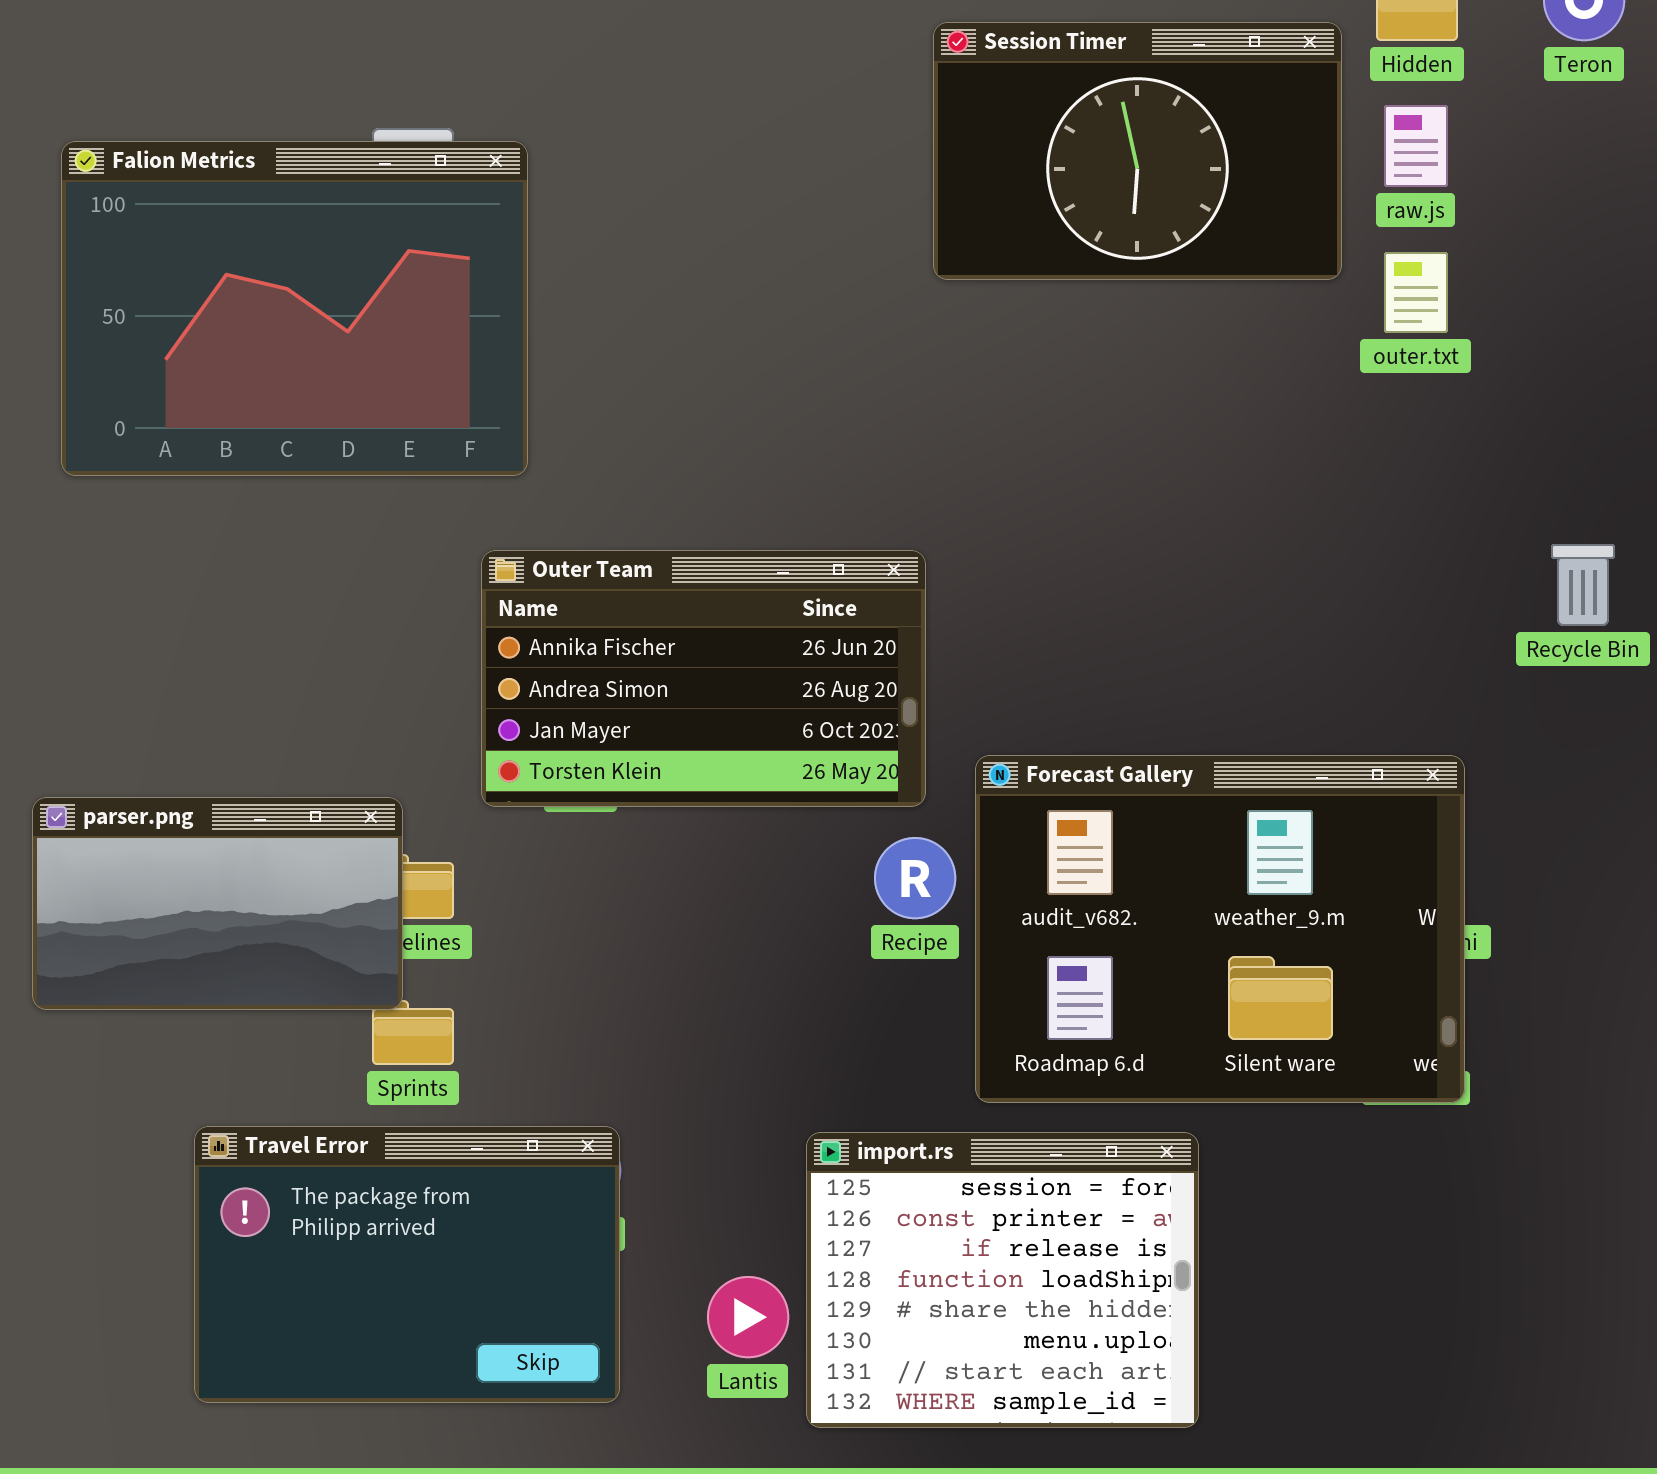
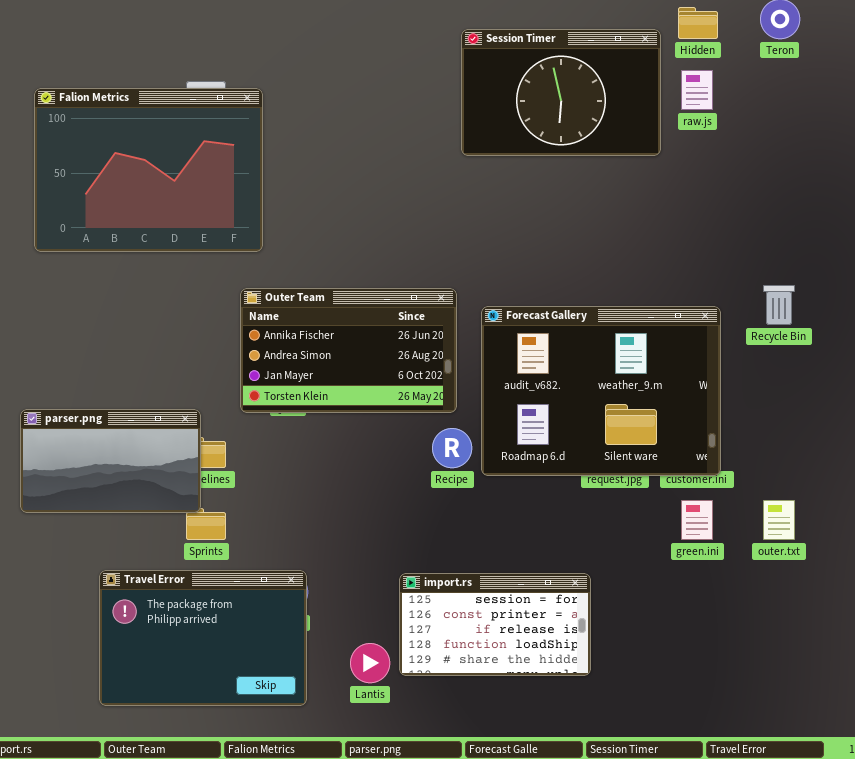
outer.txt: [1384,252,1448,333] -> [763,500,795,540], moved
Forecast Gallery: [975,755,1465,1103] -> [481,306,721,476], moved
import.rs: [806,1132,1199,1428] -> [399,573,591,676], resized

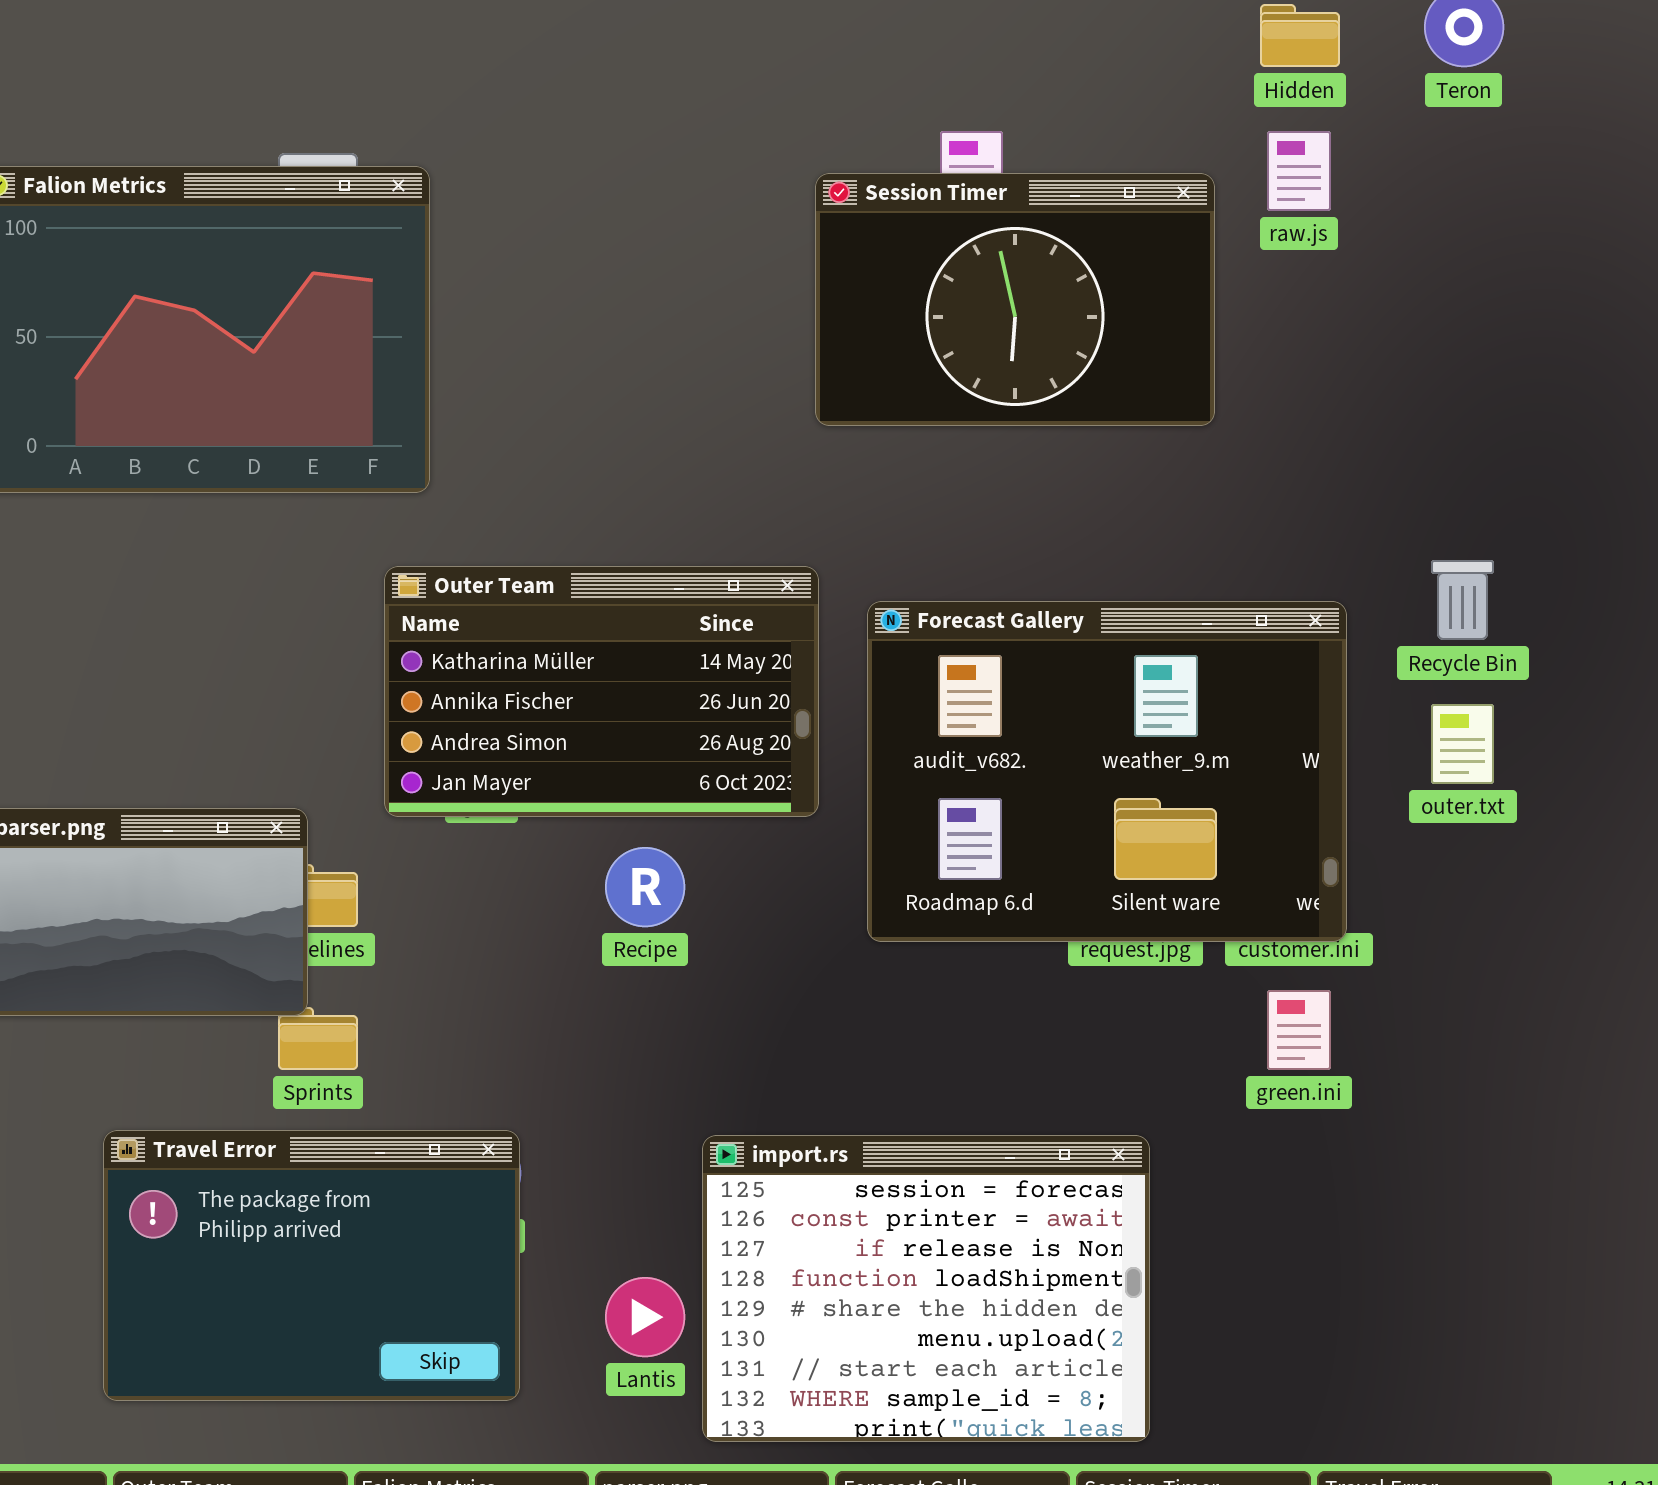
Session Timer: [461,29,661,156] -> [815,173,1215,426], moved
Outer Team: [240,288,457,413] -> [384,566,819,817], scrolled up 1 row
Recipe: [432,428,472,468] -> [605,847,685,927], moved
outer.txt: [763,500,795,540] -> [1431,704,1494,784], moved
import.rs: [399,573,591,676] -> [702,1135,1150,1442], resized

